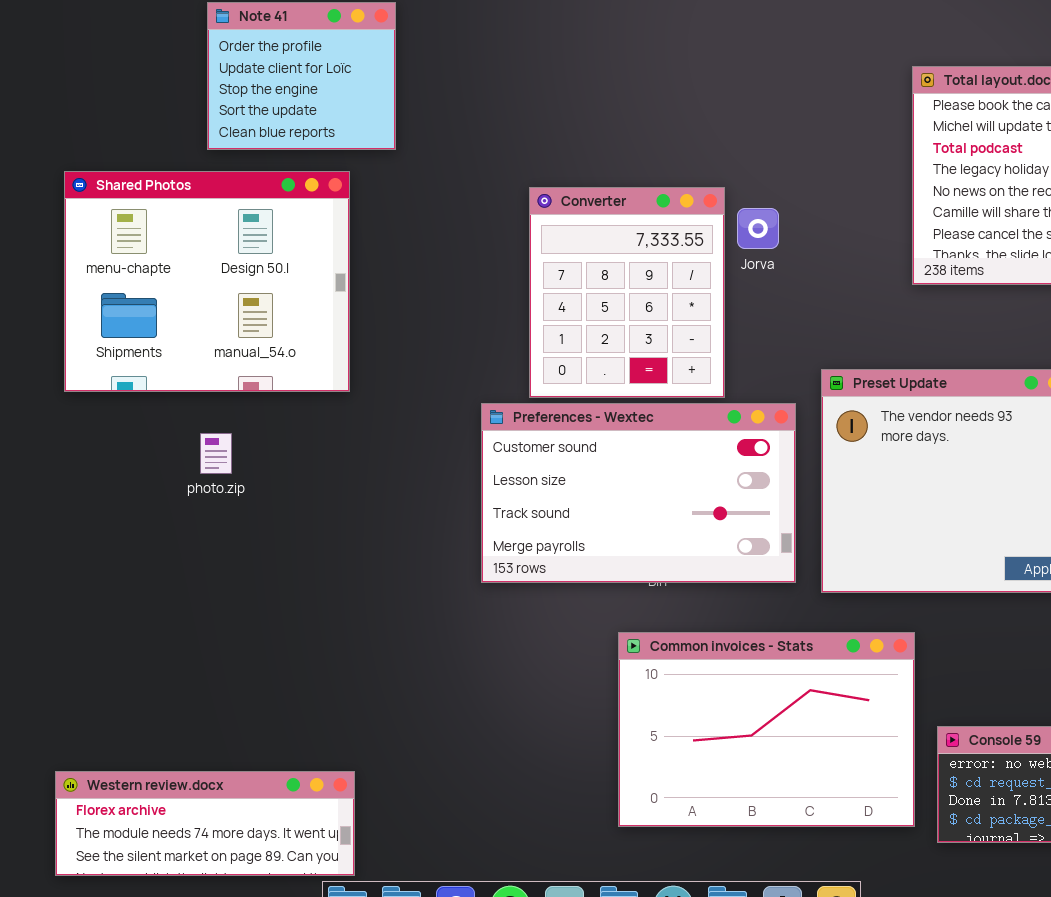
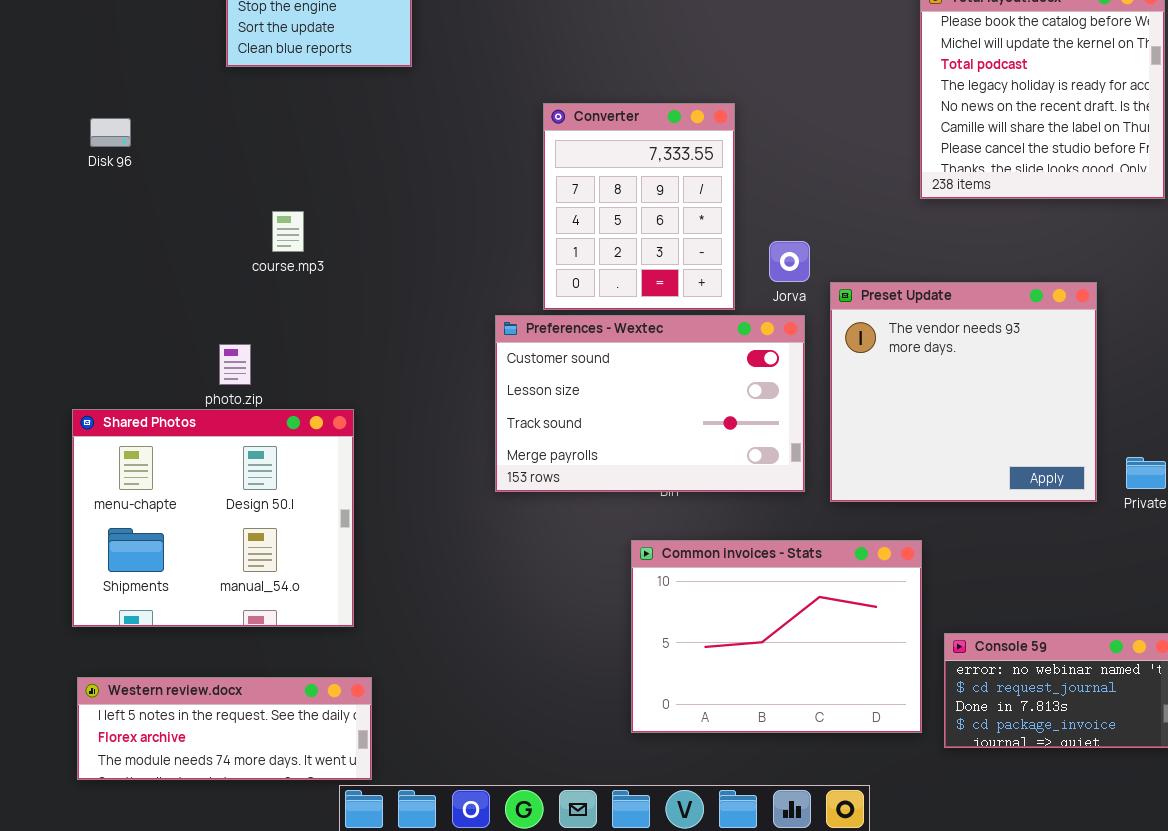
Shared Photos: [64,171,350,392] -> [72,409,354,627], moved
Jorva: [737,208,779,249] -> [769,241,810,282], moved
Western review.docx: [55,771,355,876] -> [77,677,372,780], scrolled up 1 row

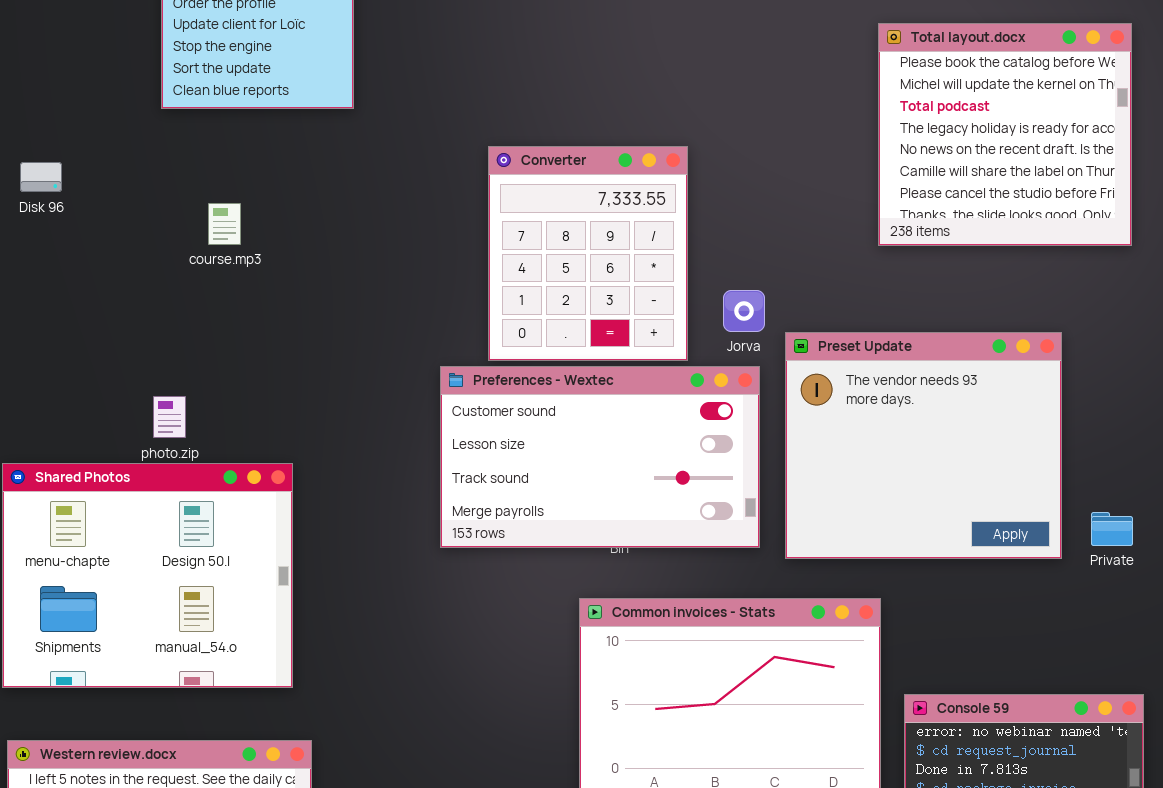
course.mp3: [272,211,304,252] -> [208,203,241,245], moved

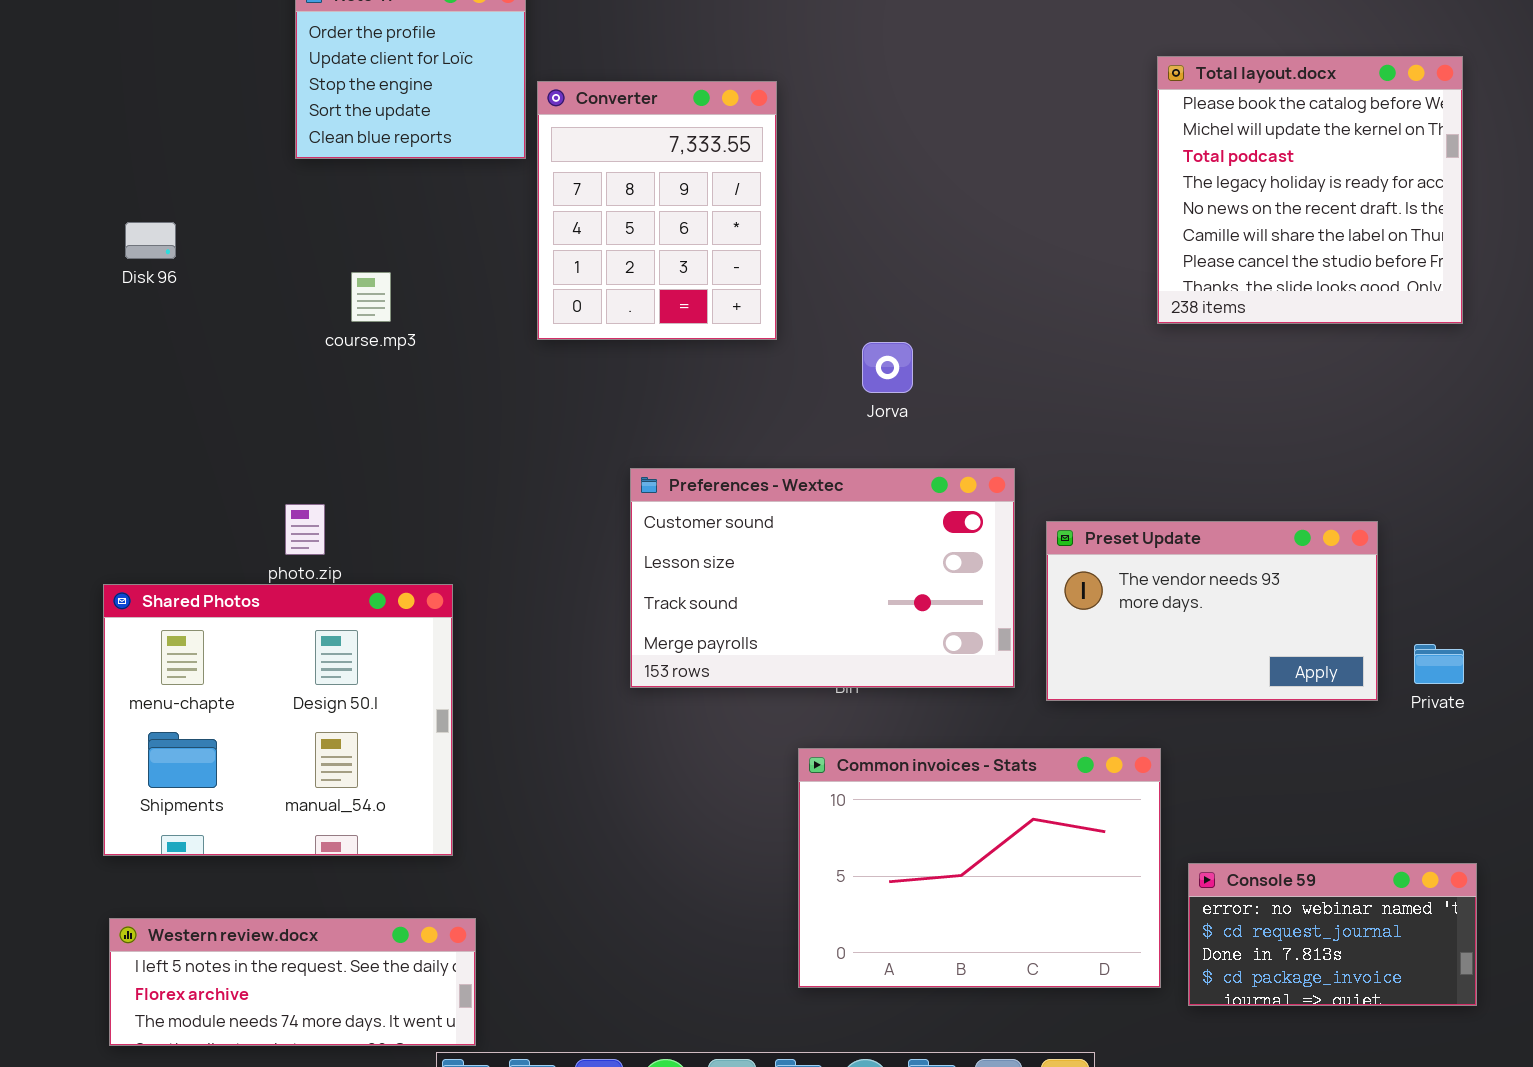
Converter: [488,146,688,361] -> [537,81,777,340], moved
Jorva: [723,290,765,332] -> [862,342,913,393], moved
Preset Update: [785,332,1062,559] -> [1046,521,1378,701], resized

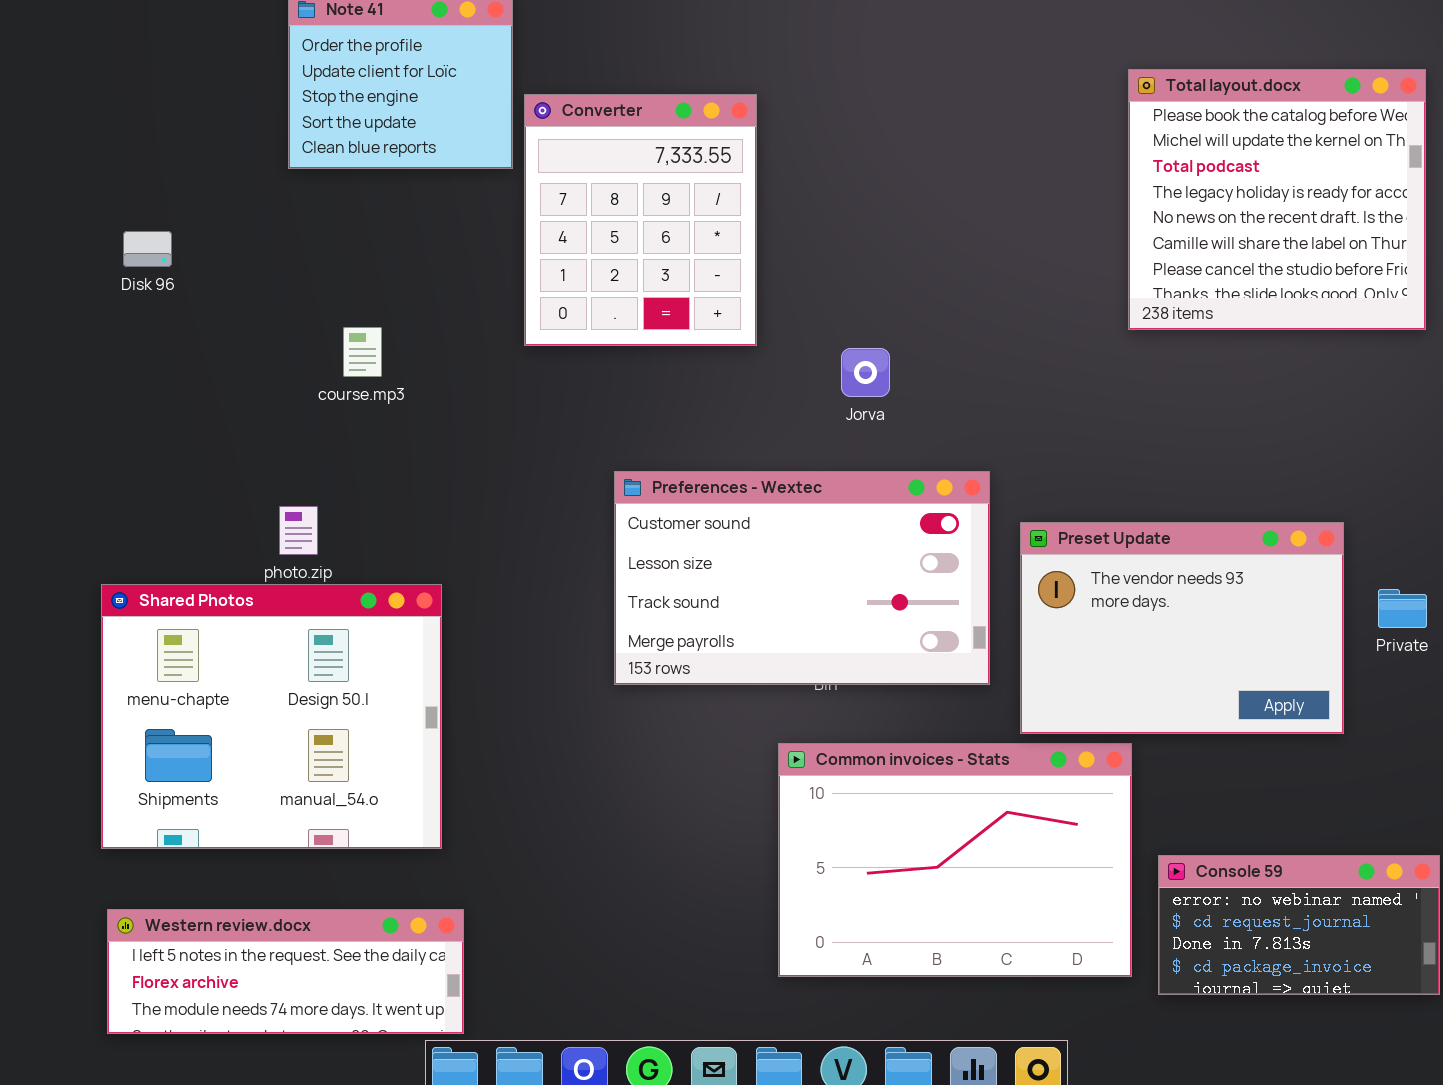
course.mp3: [351,272,391,322] -> [343,327,382,377], moved
Preset Update: [1046,521,1378,701] -> [1020,522,1344,734], resized
Private: [1414,644,1464,684] -> [1378,589,1427,628], moved

